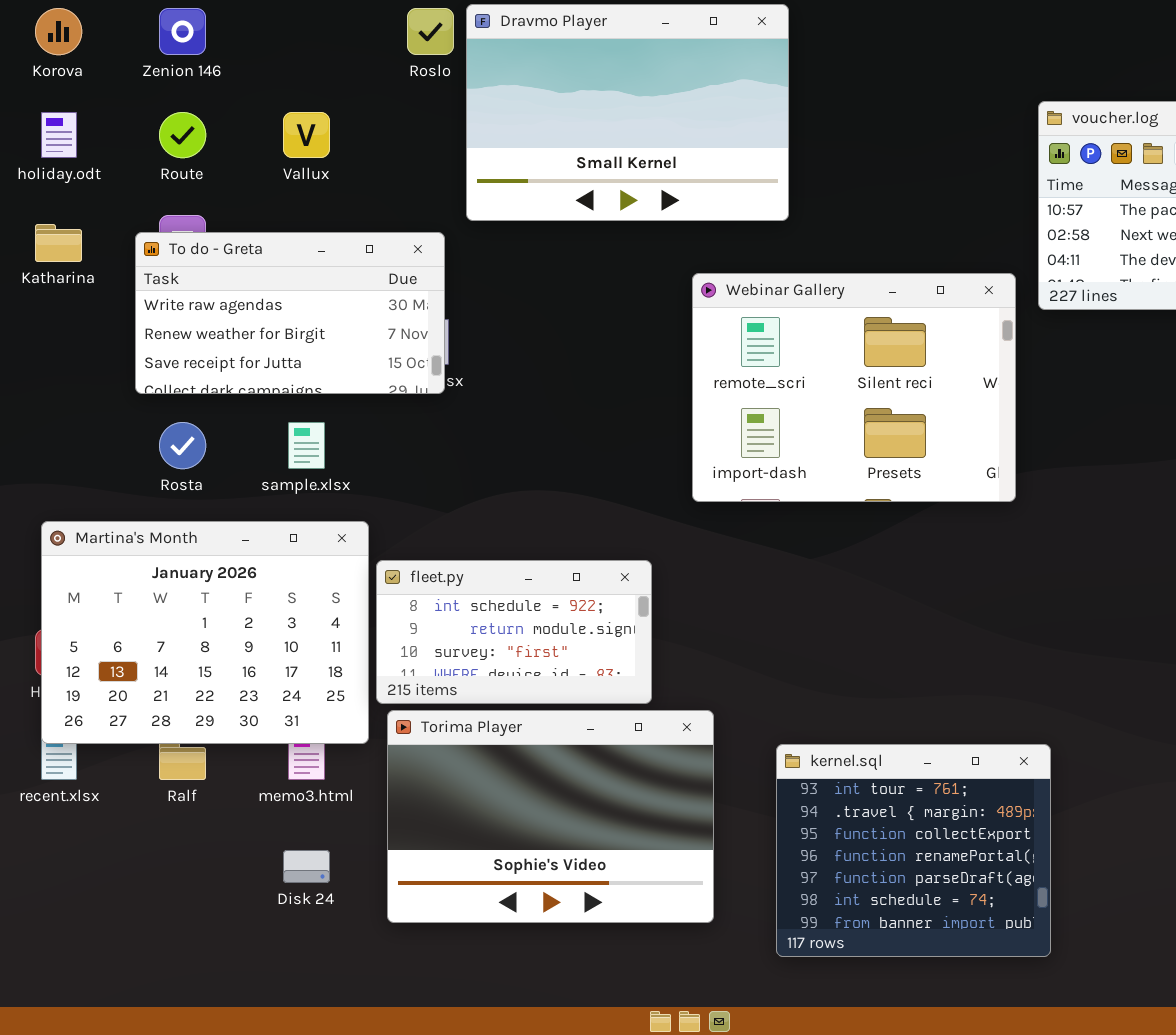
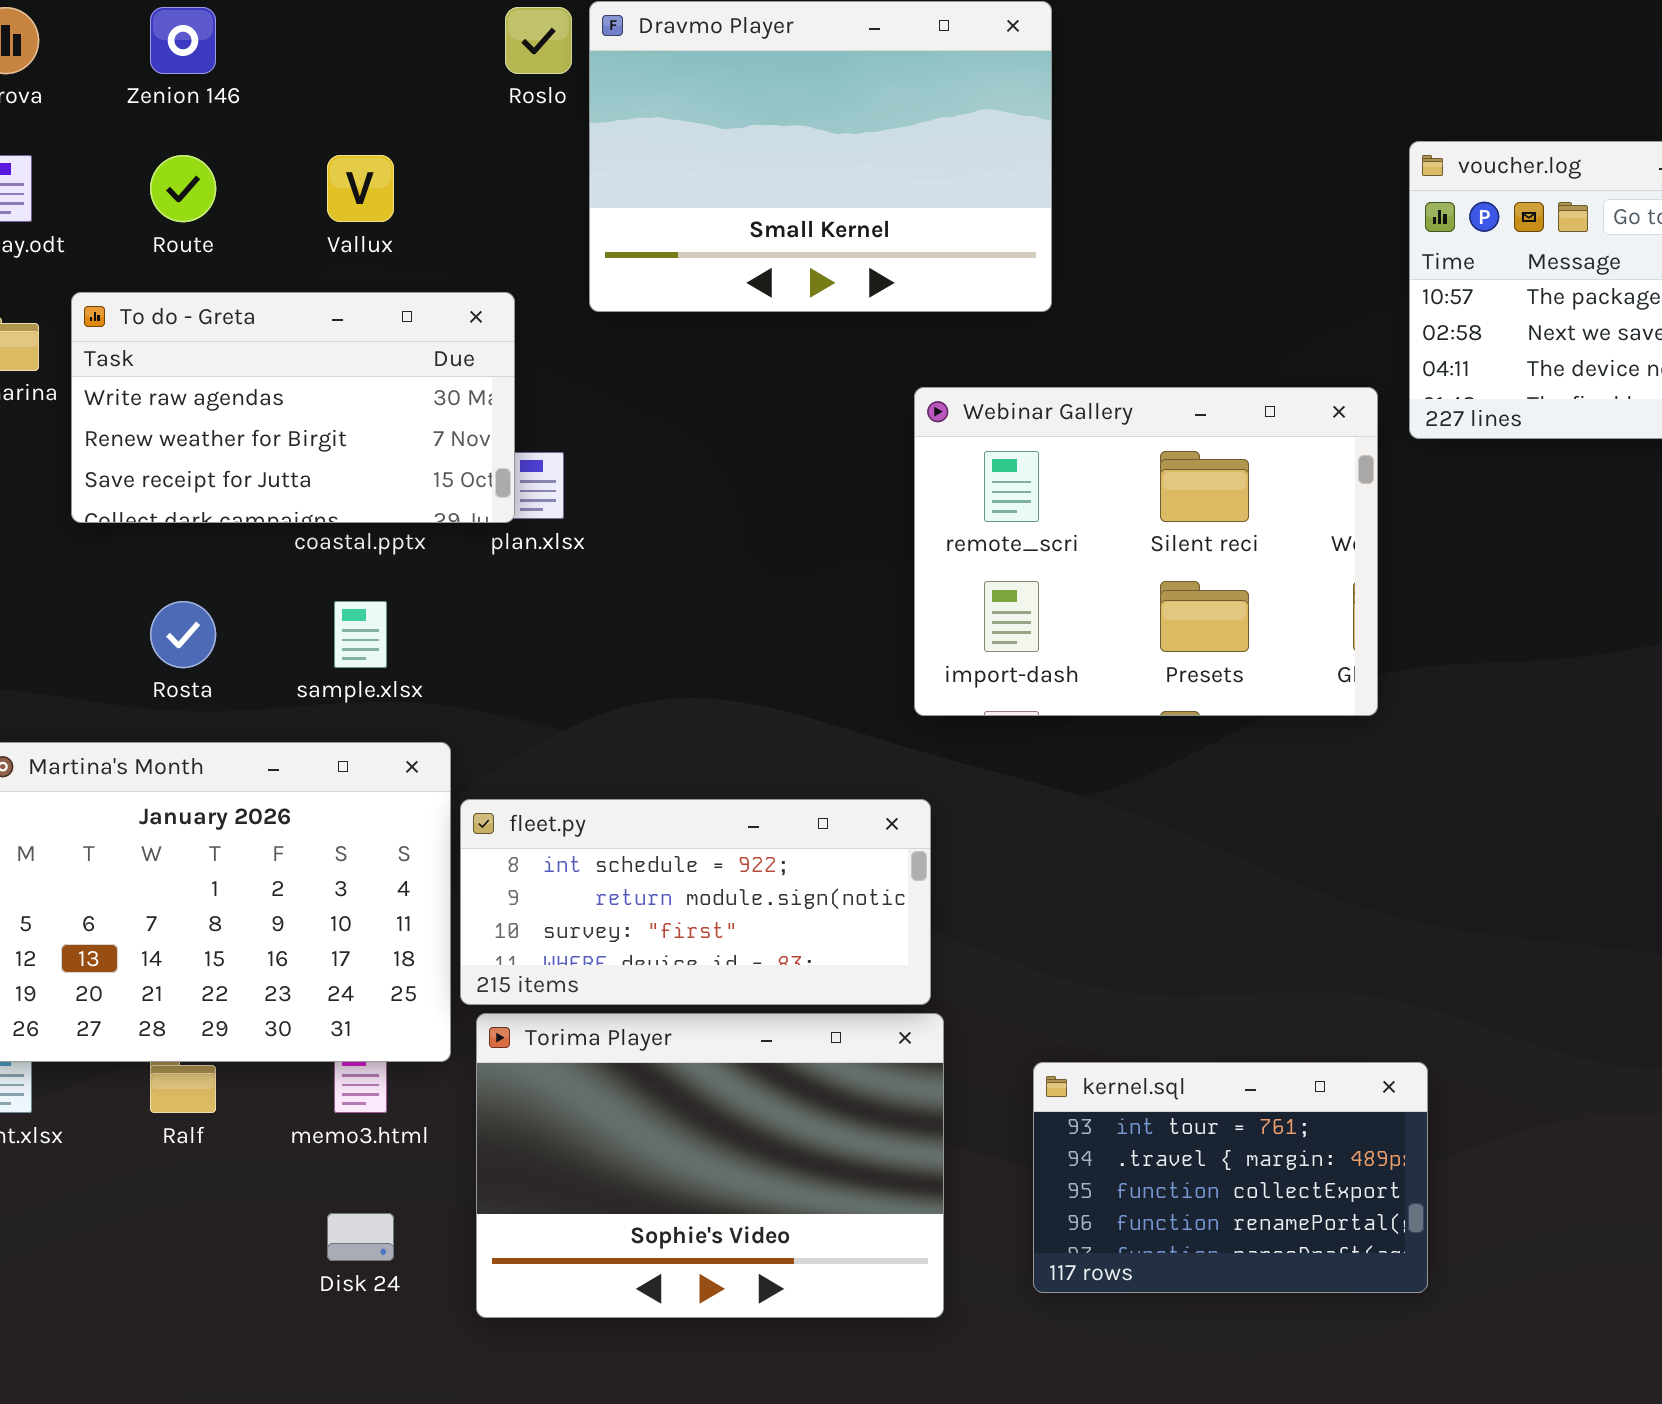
To do - Greta: [135,232,445,394] -> [71,292,515,523], moved
fleet.py: [376,560,652,704] -> [460,799,931,1005], resized
kernel.sql: [776,744,1051,957] -> [1033,1062,1428,1293], resized

